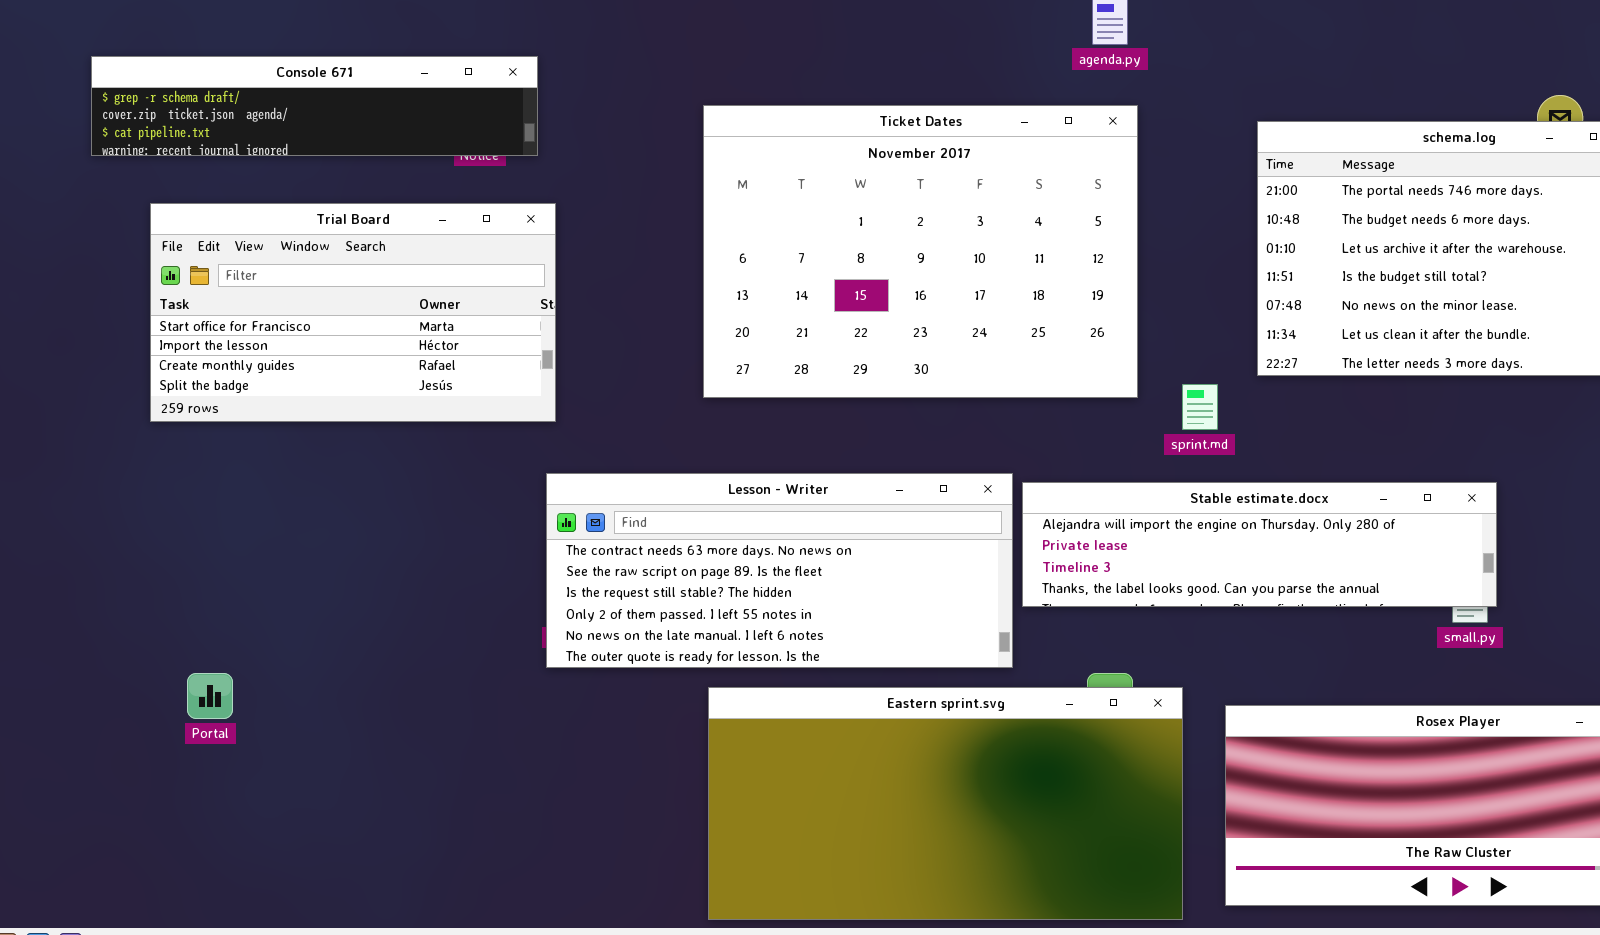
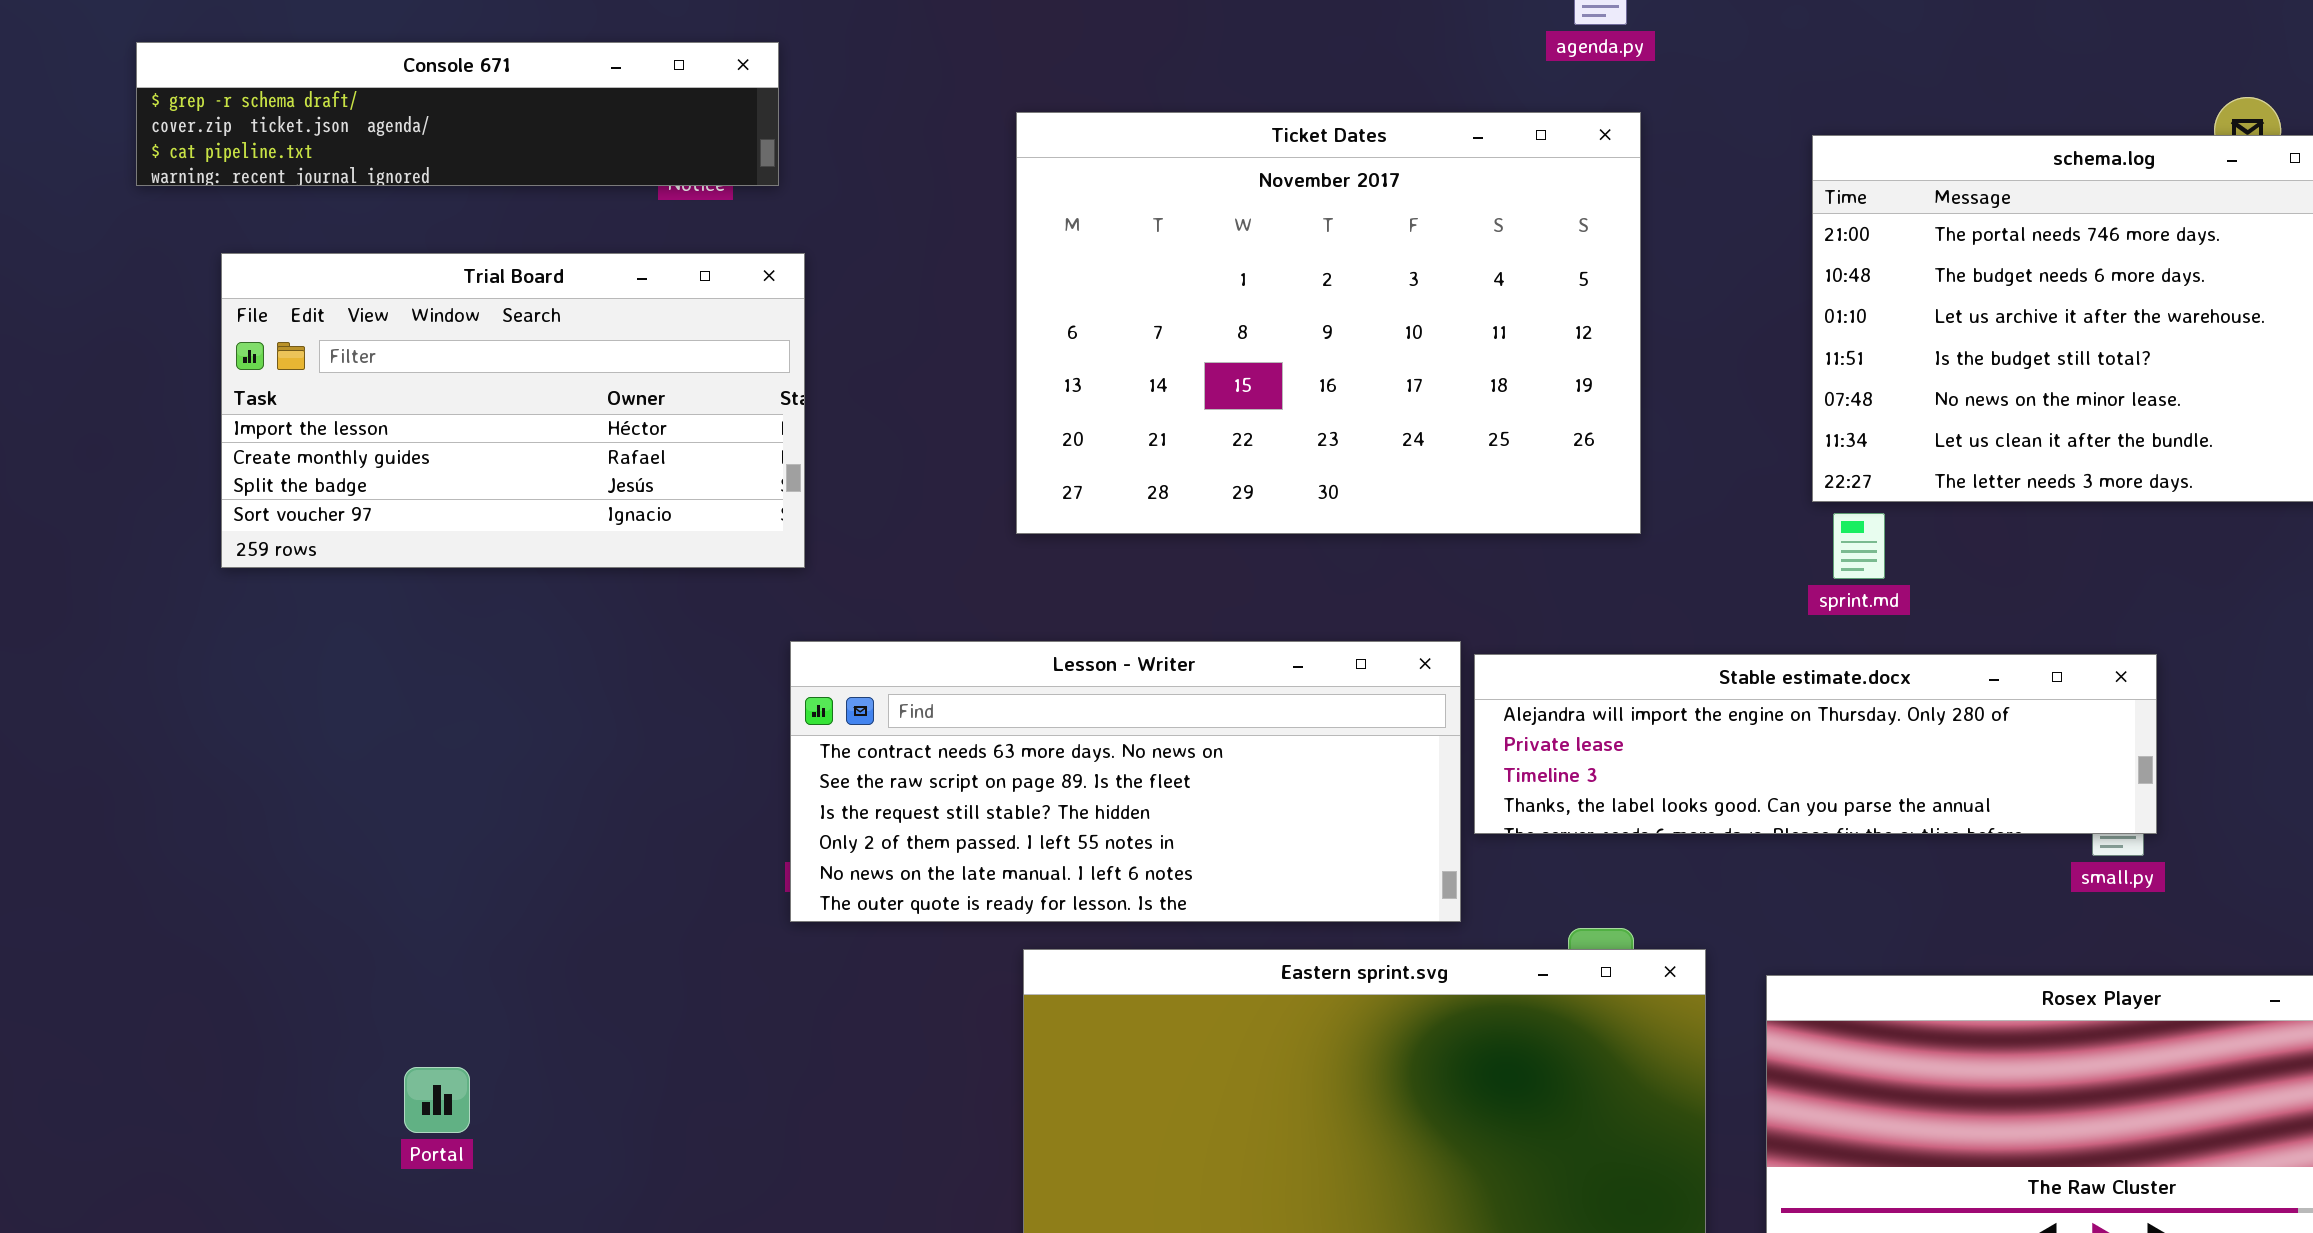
Trial Board: [150,203,556,422] -> [221,253,805,568], scrolled down 1 row
sprint.md: [1182,384,1218,430] -> [1833,513,1885,579], moved
Portal: [187,673,233,719] -> [404,1067,470,1133], moved

